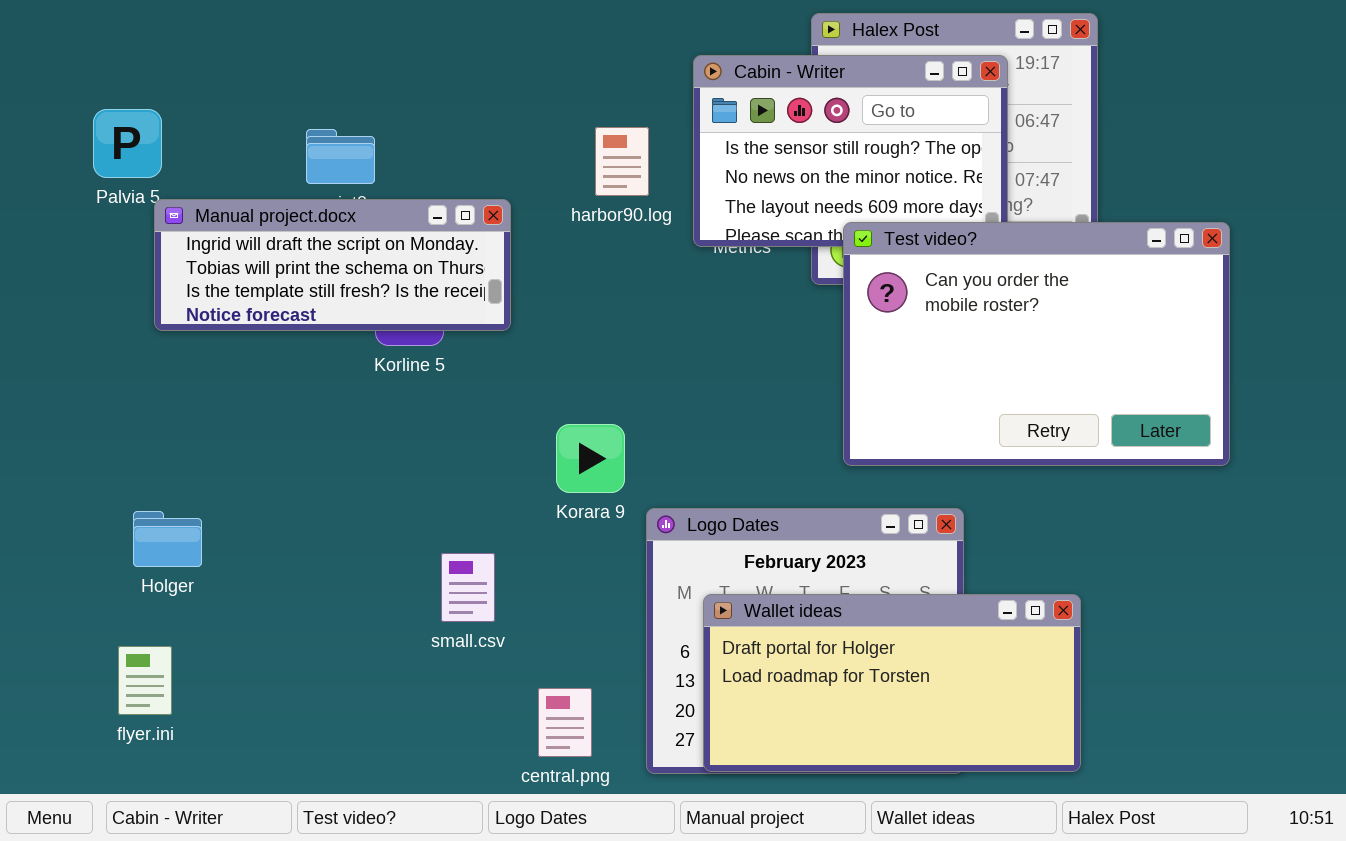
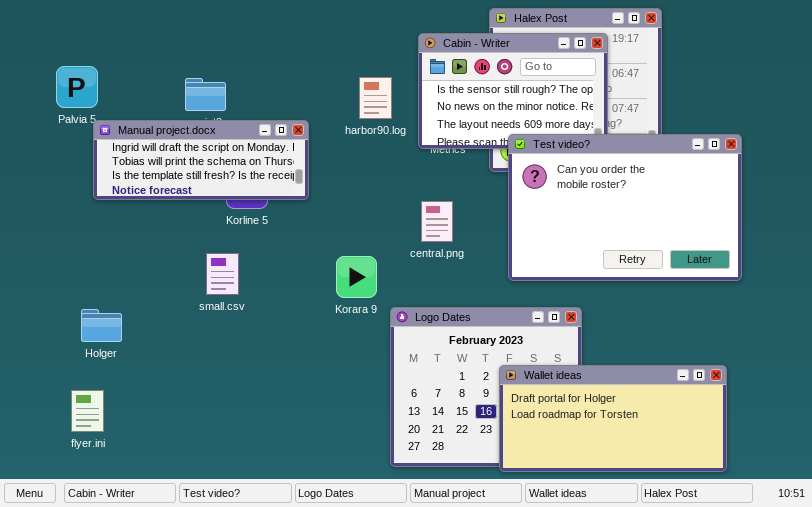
small.csv: [441,553,495,622] -> [206,253,239,295], moved
Wallet ideas: [703,594,1081,772] -> [499,365,727,472], moved
central.png: [538,688,592,757] -> [421,201,453,242], moved

